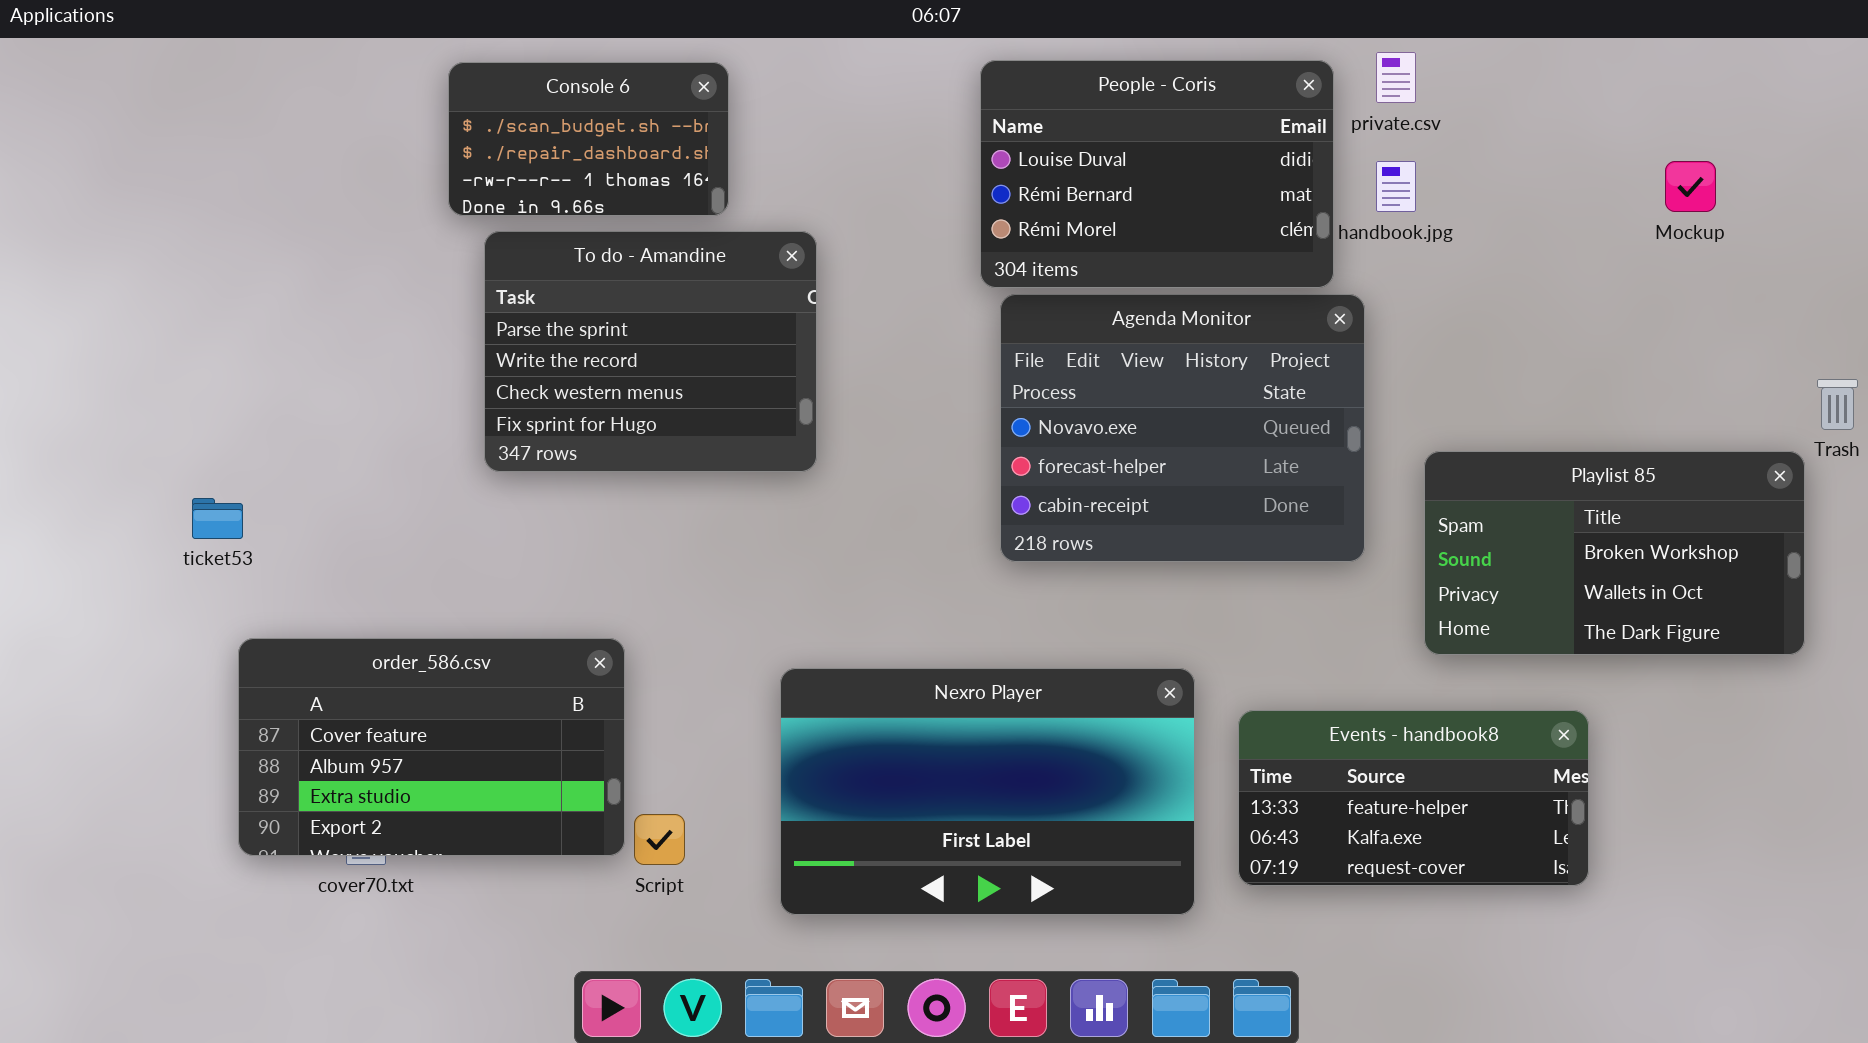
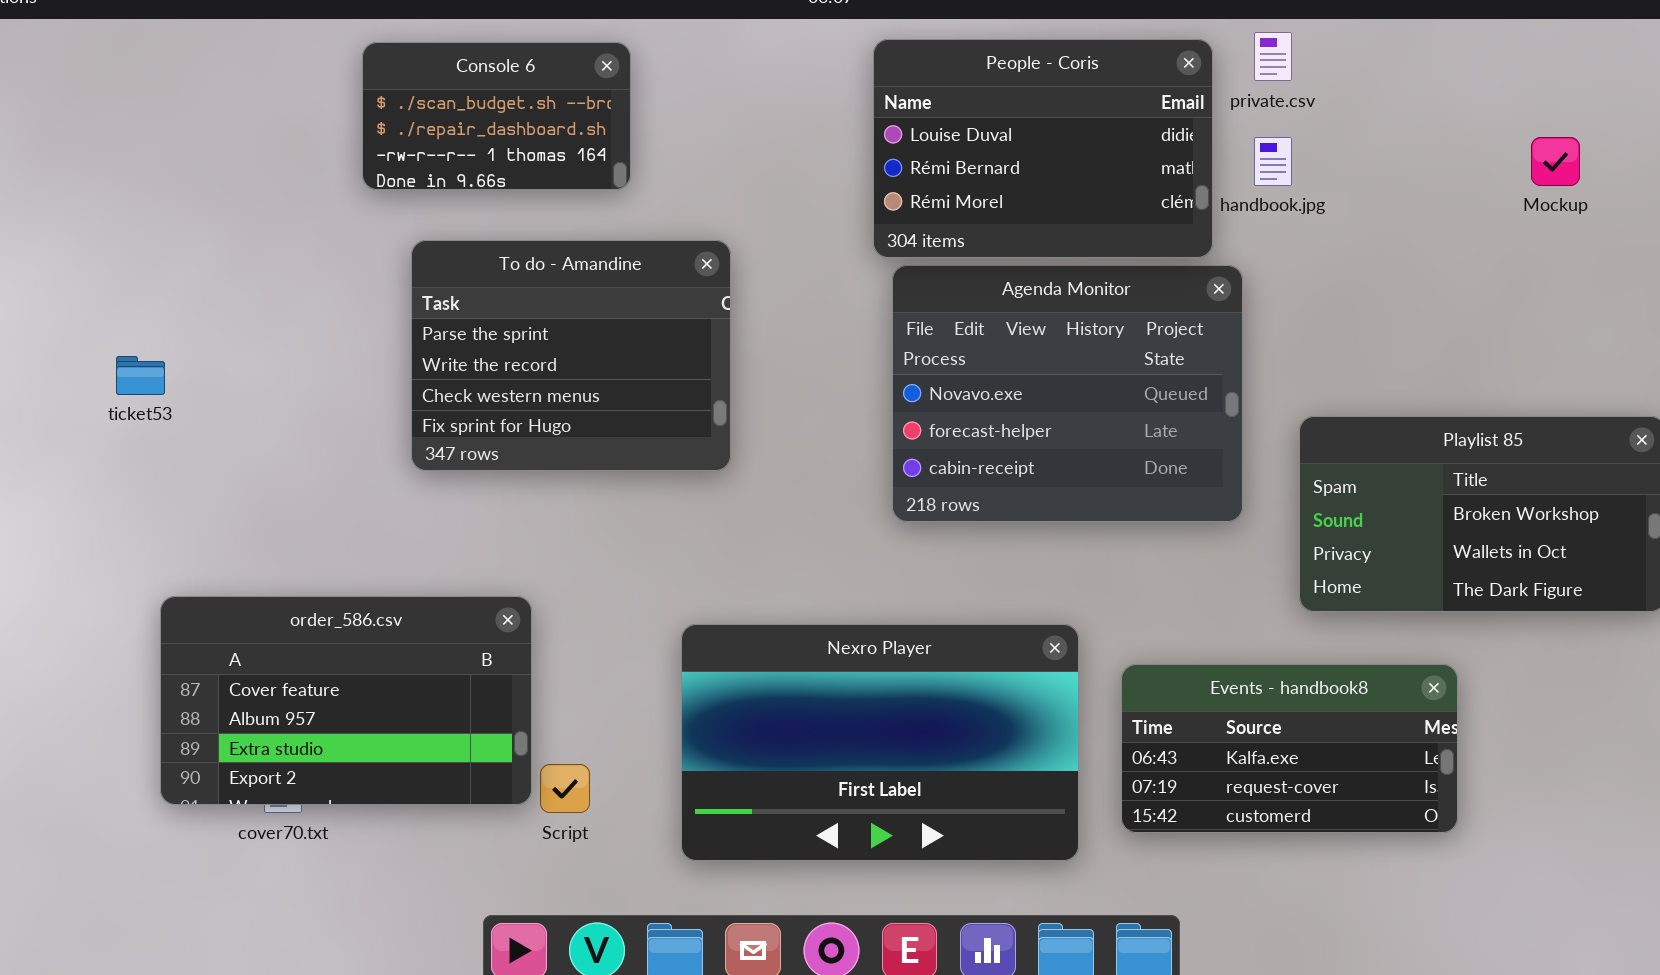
To do - Amandine: [484,231,817,472] -> [411,240,731,471], moved
ticket53: [192,498,243,539] -> [116,356,165,395], moved
Events - handbook8: [1238,710,1589,886] -> [1121,664,1458,833], scrolled down 1 row

